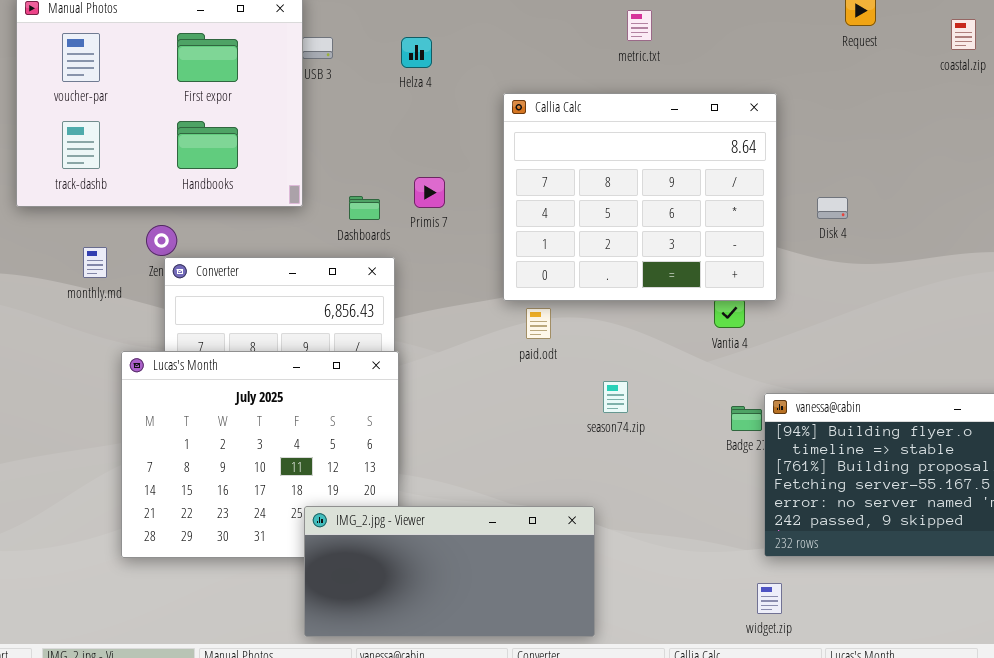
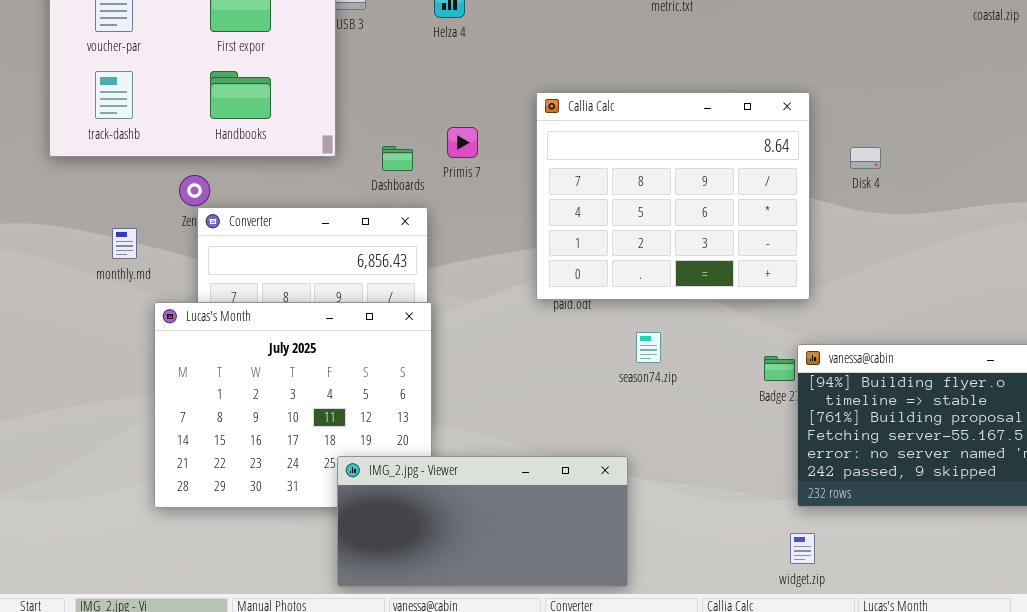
Callia Calc: [503,93,777,301] -> [536,92,810,300], moved
monthly.md: [83,247,107,278] -> [112,228,137,259], moved

